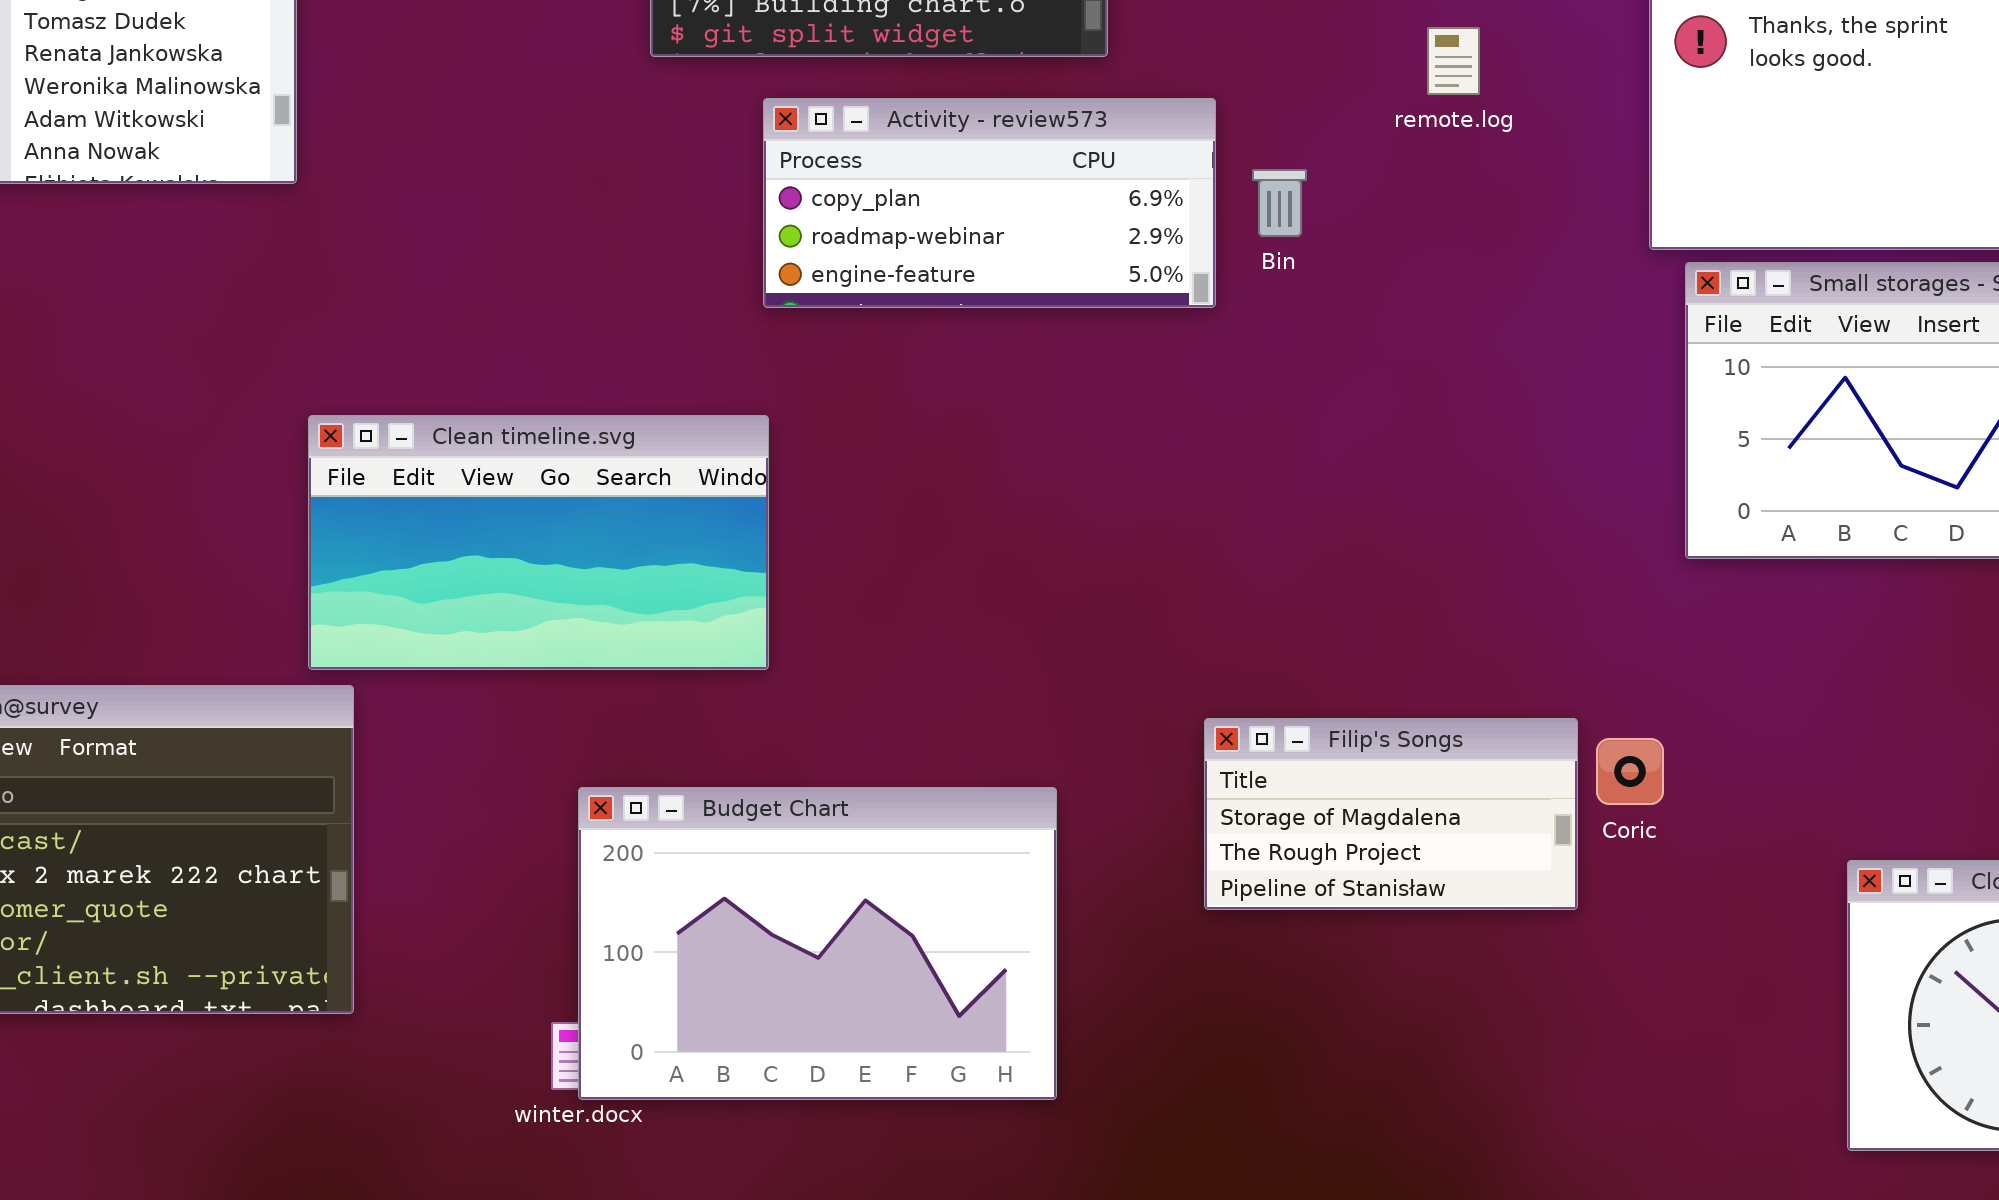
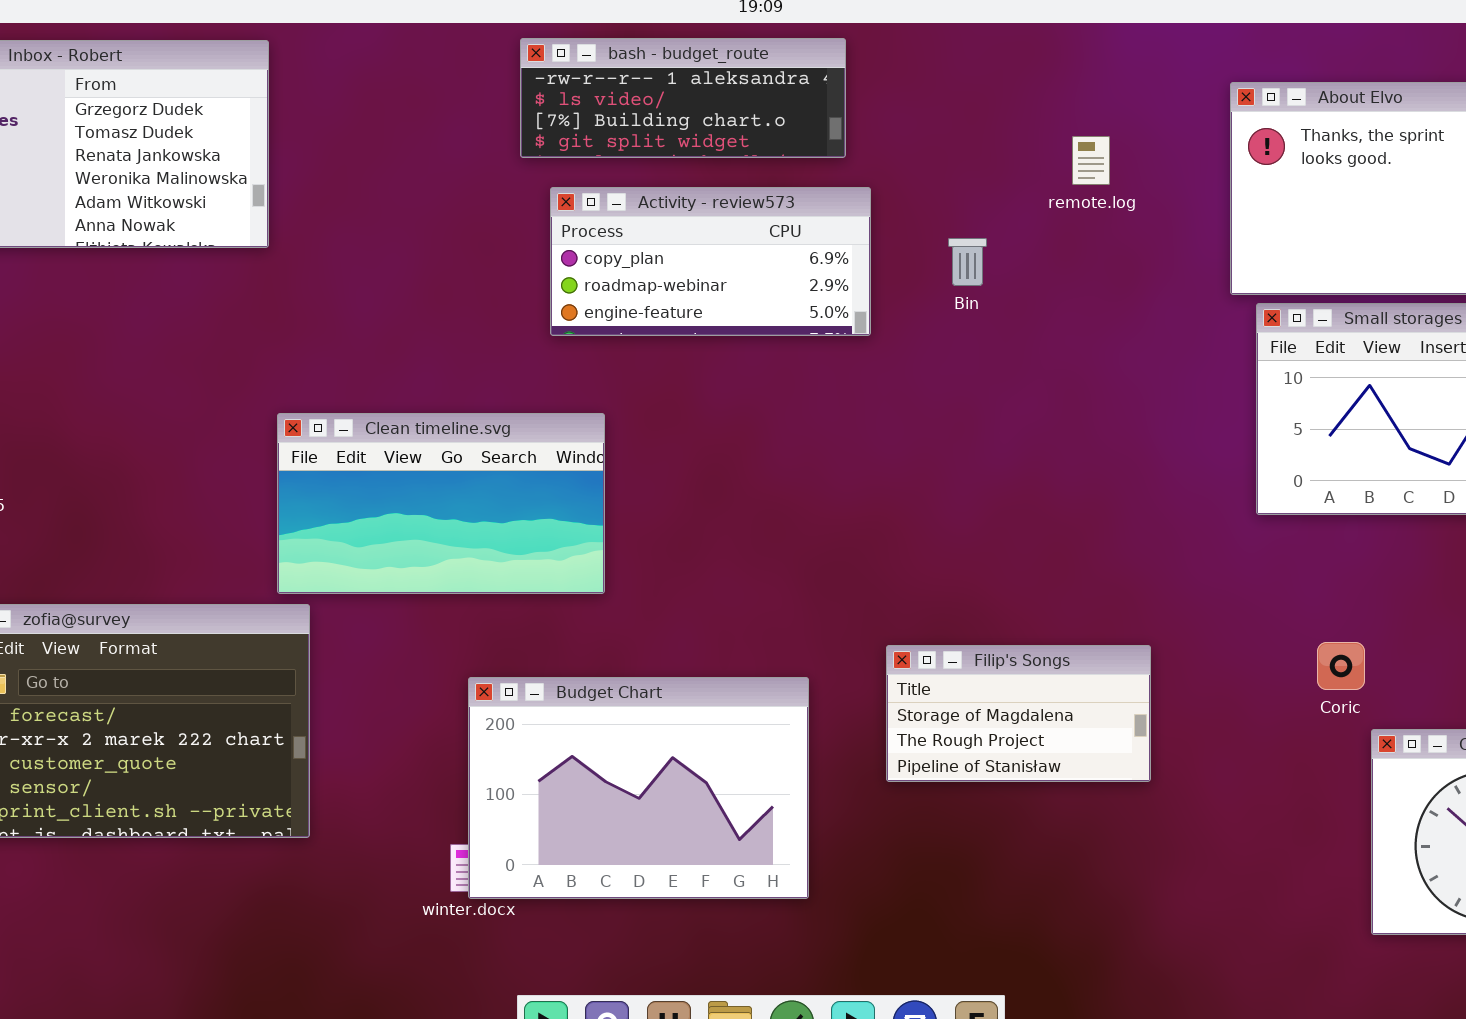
Activity - review573: [763,98,1216,308] -> [550,187,871,336], moved
Filip's Songs: [1204,718,1578,910] -> [886,645,1151,782], moved
Coric: [1596,738,1664,805] -> [1317,642,1365,690], moved

